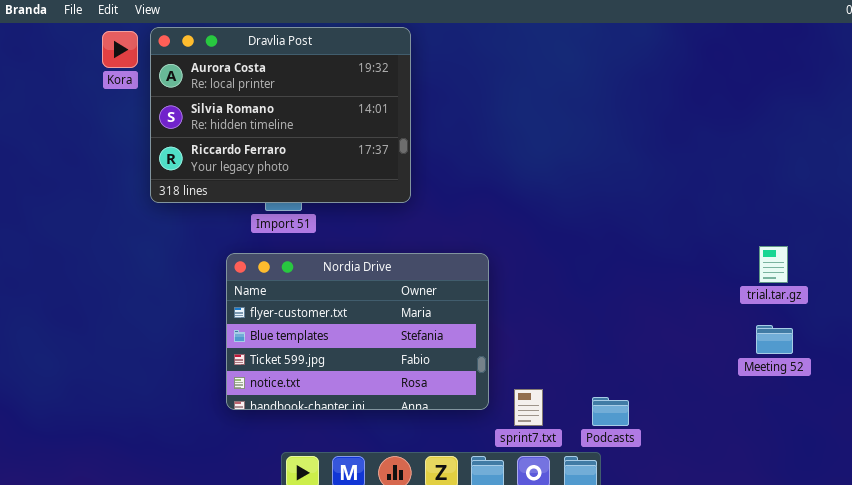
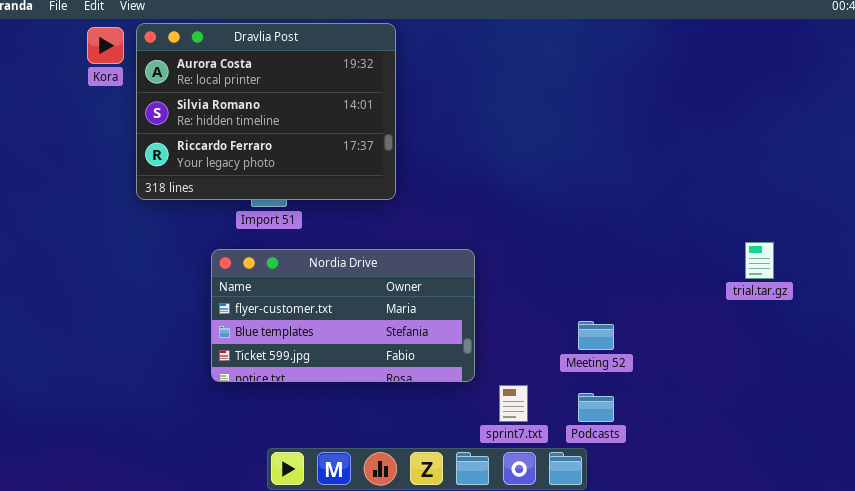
Nordia Drive: [226,253,489,410] -> [211,249,475,382], resized
Meeting 52: [756,325,793,354] -> [578,321,614,350], moved

